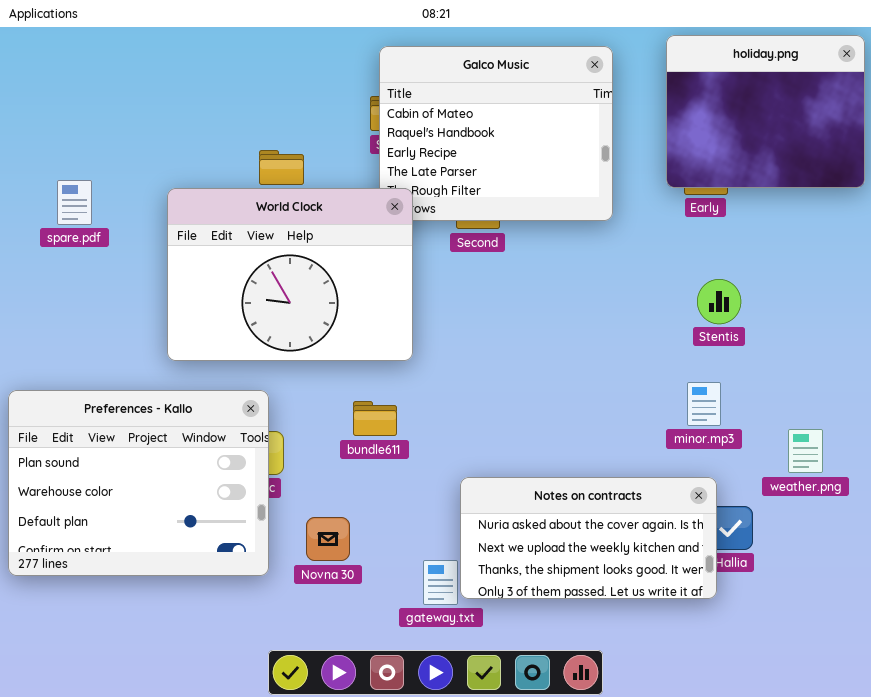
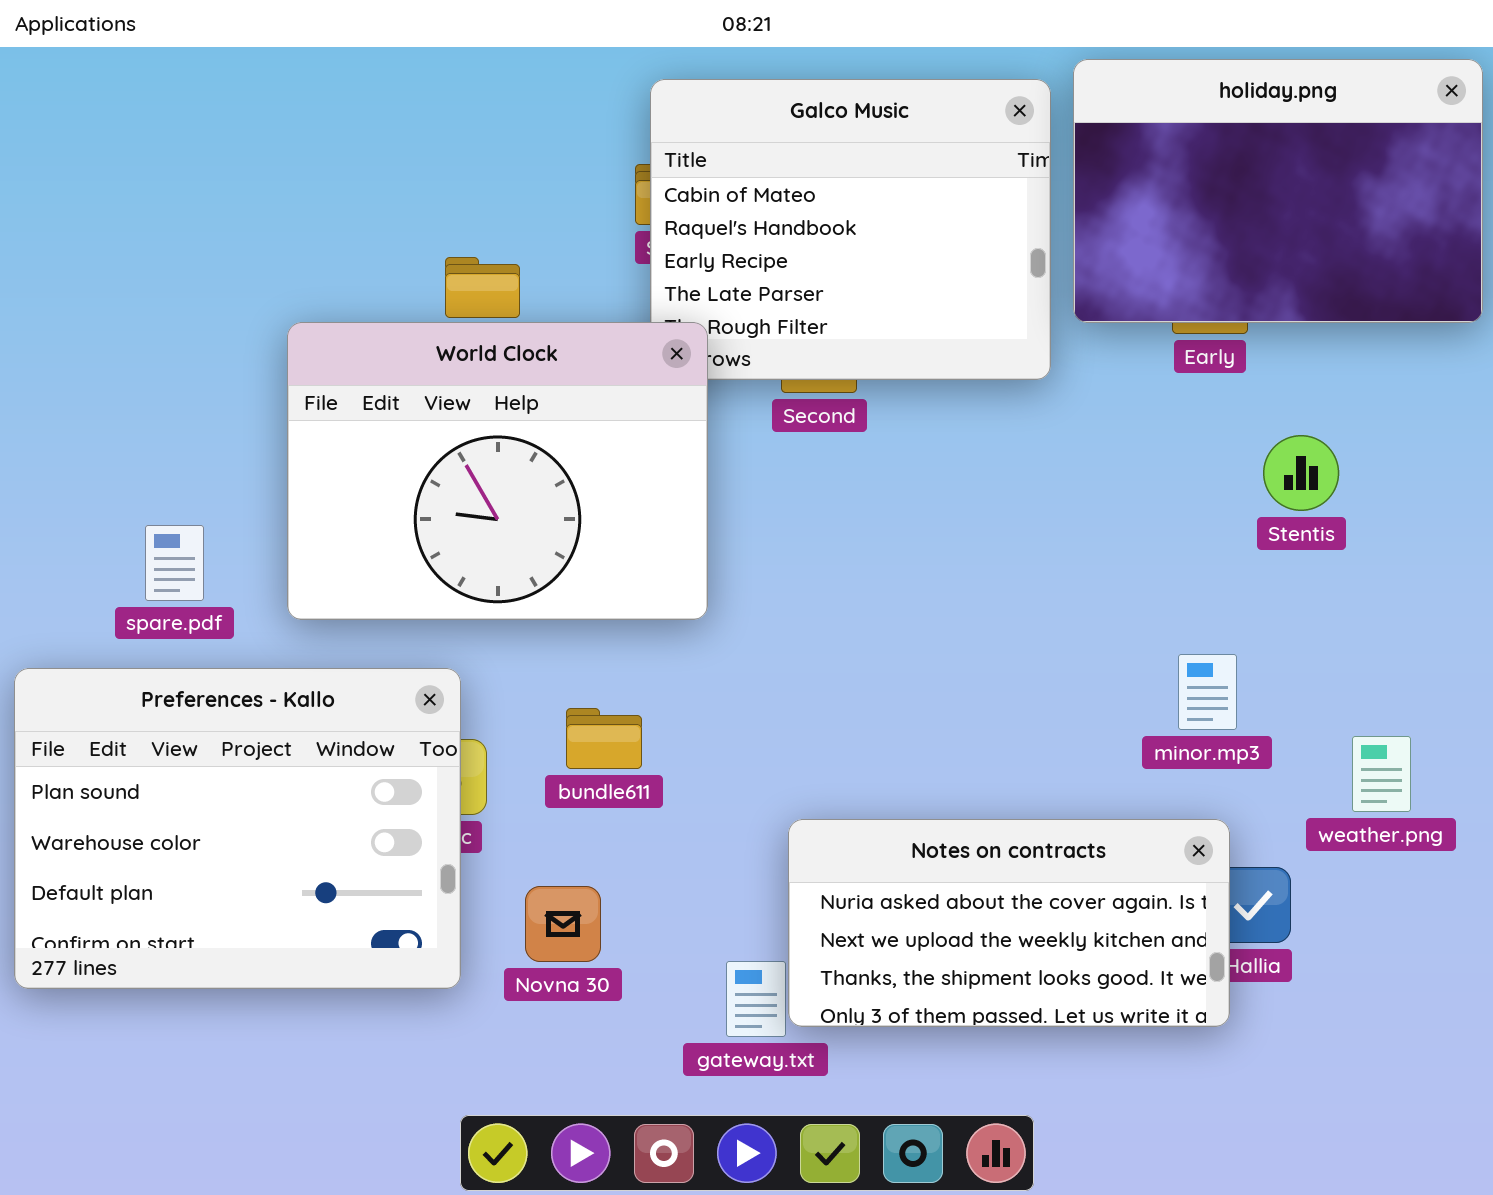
holiday.png: [666,35,865,188] -> [1073,59,1483,323], resized
spare.pdf: [57,180,92,225] -> [145,525,204,601], moved
Stentis: [697,279,741,324] -> [1263,435,1339,511], moved
bundle611: [353,401,397,436] -> [566,708,642,769], moved

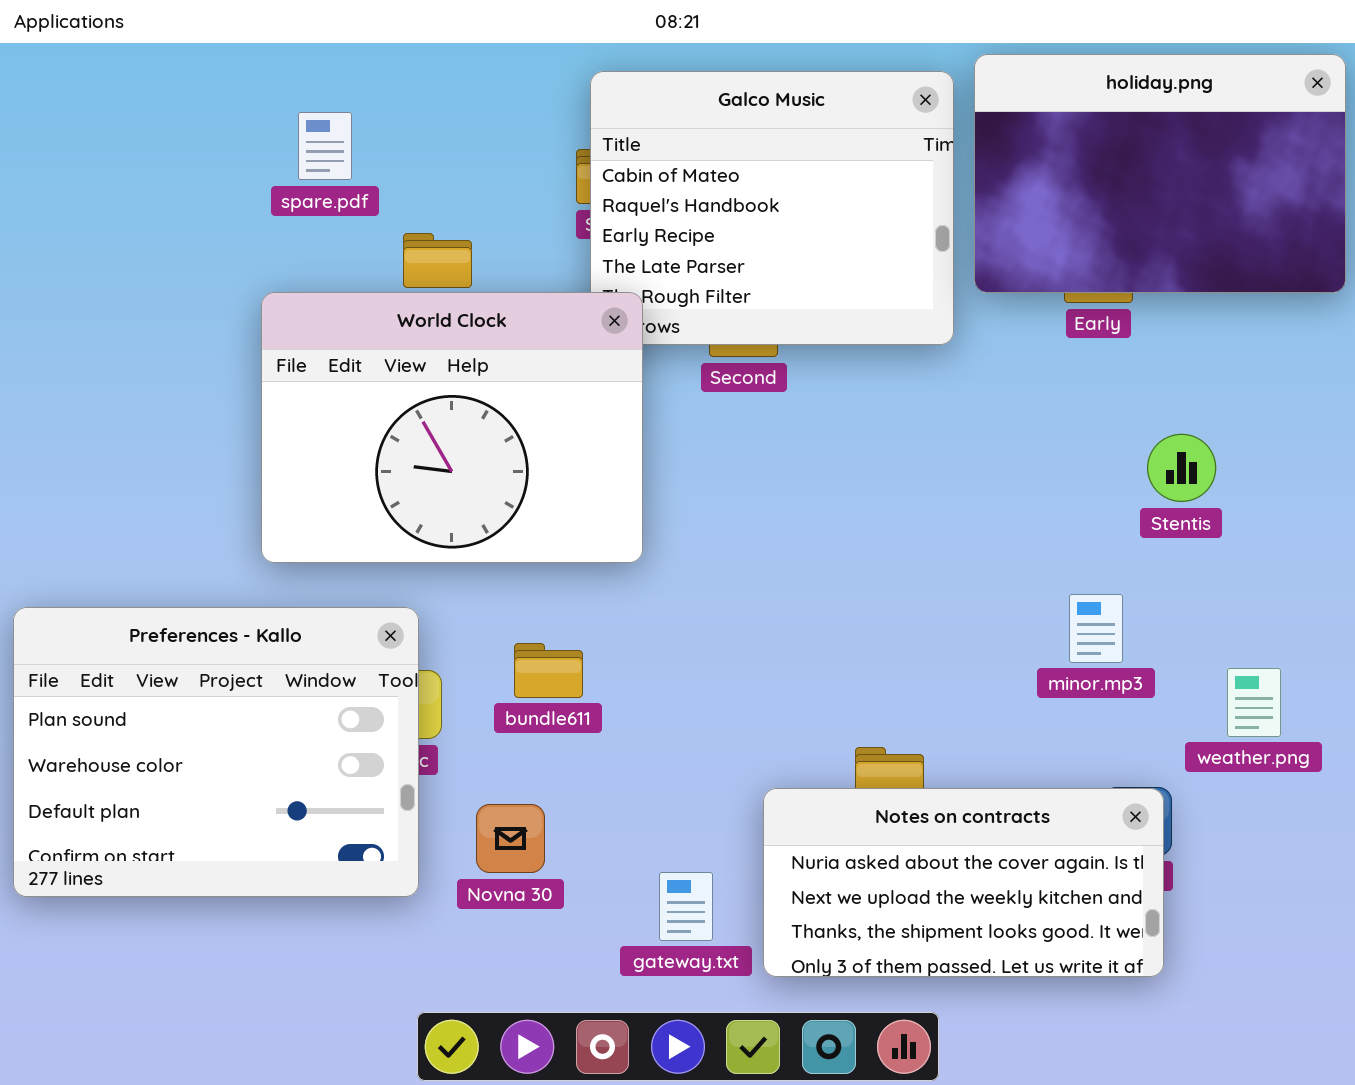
Stentis: [1263,435,1339,511] -> [1147,434,1216,502], moved
spare.pdf: [145,525,204,601] -> [298,112,352,180], moved
Notes on contracts: [788,819,1230,1027] -> [763,788,1164,977], moved

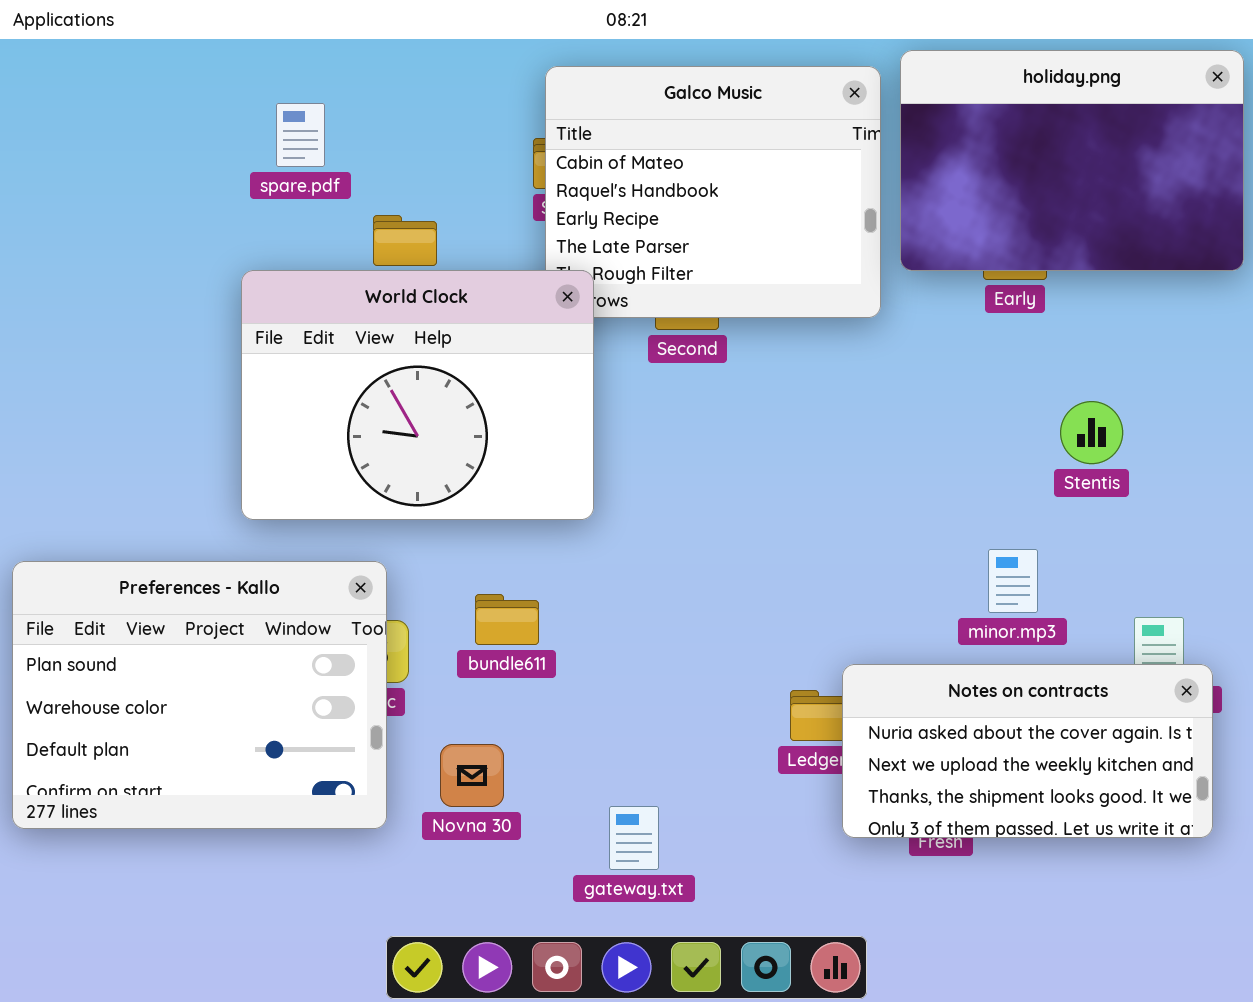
Notes on contracts: [763,788,1164,977] -> [842,664,1213,838], moved

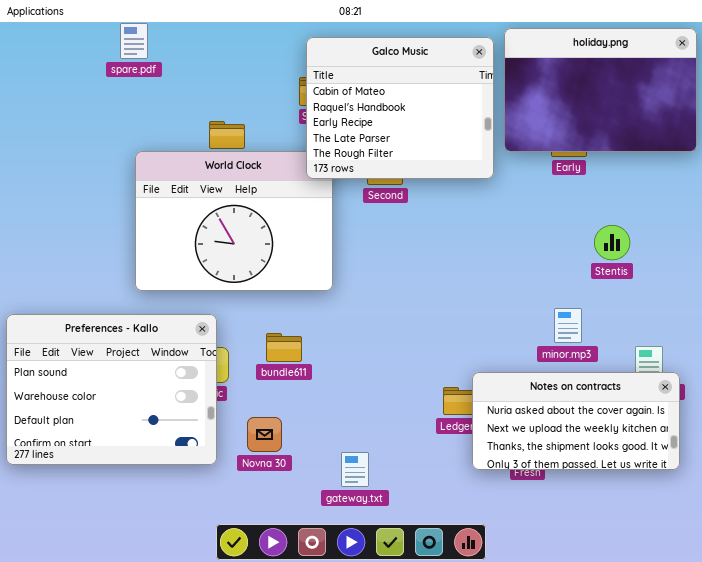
Galco Music: [545,66,881,318] -> [306,37,494,179], raised
spare.pdf: [276,103,325,167] -> [120,23,148,59], moved

